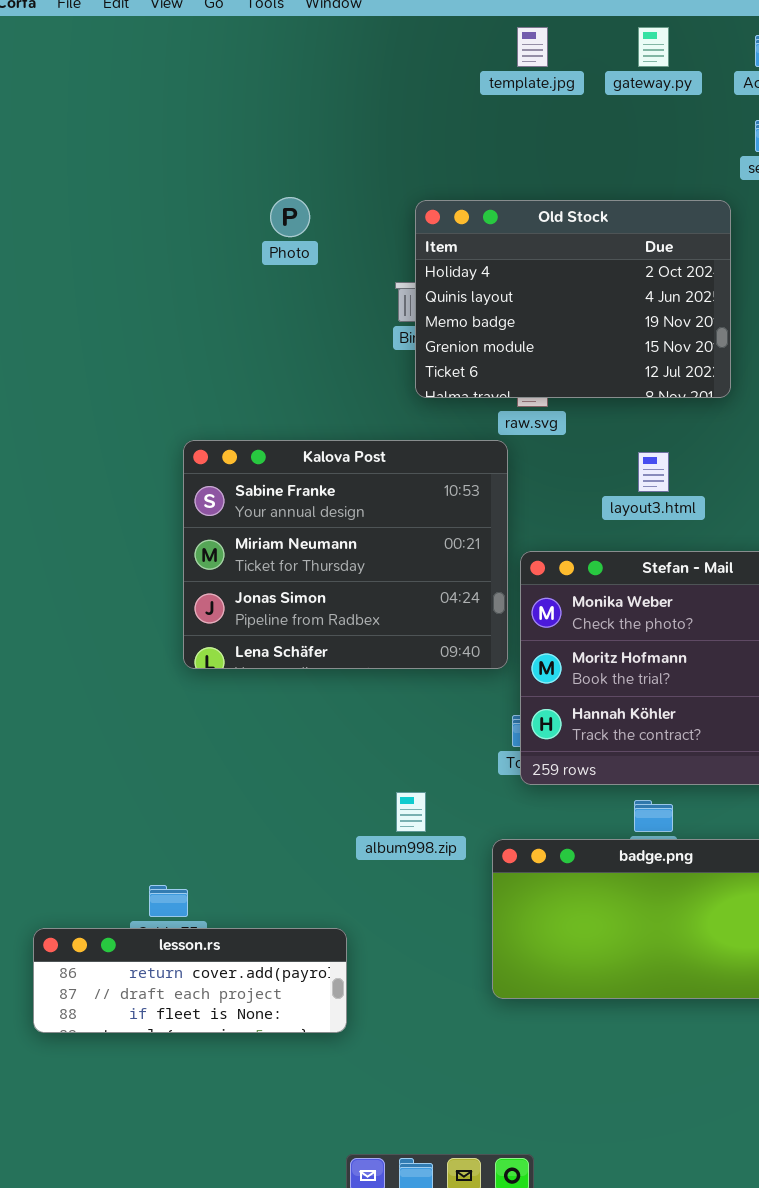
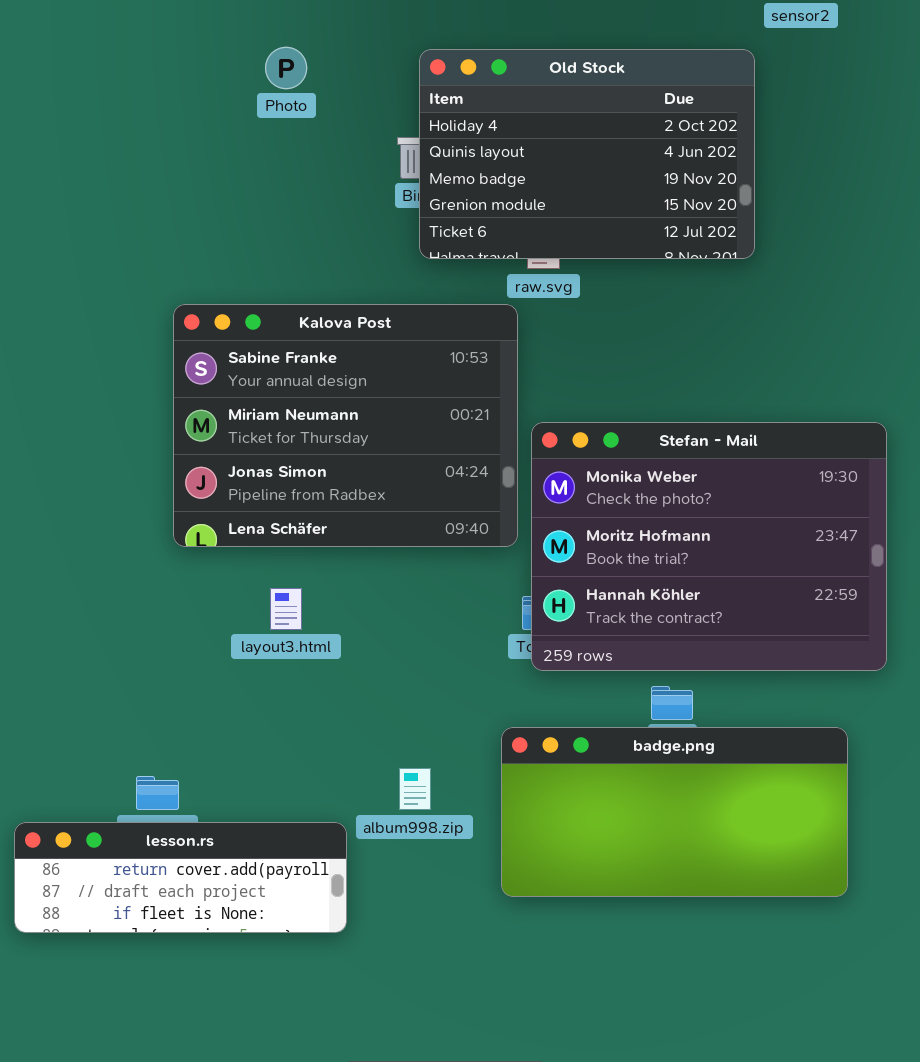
layout3.html: [638,452,669,492] -> [270,588,302,630], moved
album998.zip: [396,792,426,832] -> [399,768,431,810], moved

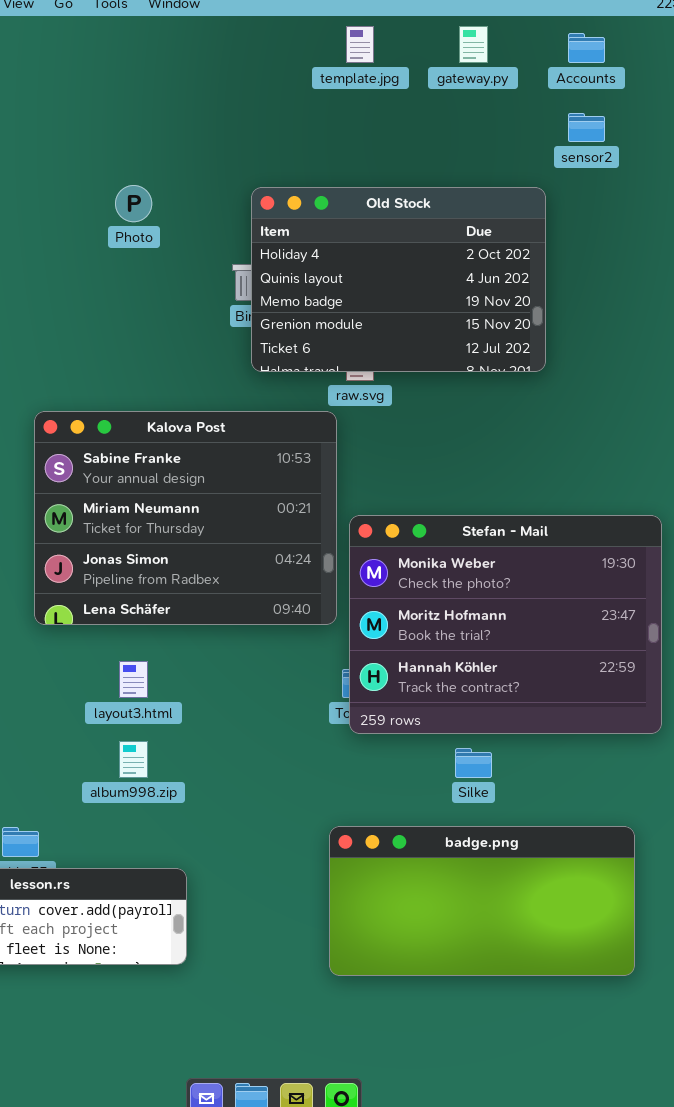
badge.png: [501,727,848,897] -> [329,826,635,976], moved
album998.zip: [399,768,431,810] -> [119,741,148,778], moved

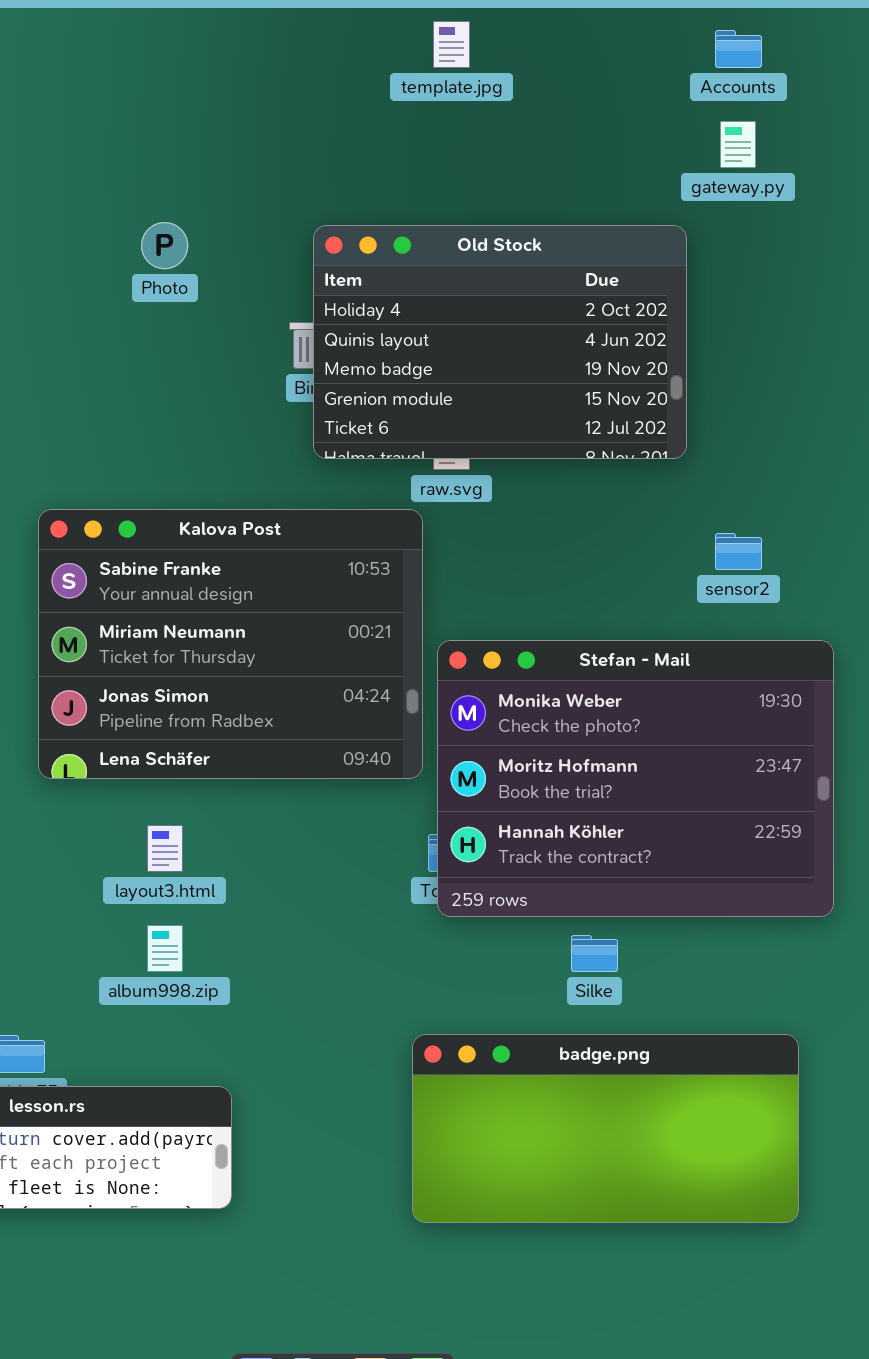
gateway.py: [459,26,488,63] -> [720,121,756,168], moved
sensor2: [568,113,605,142] -> [715,533,762,570], moved

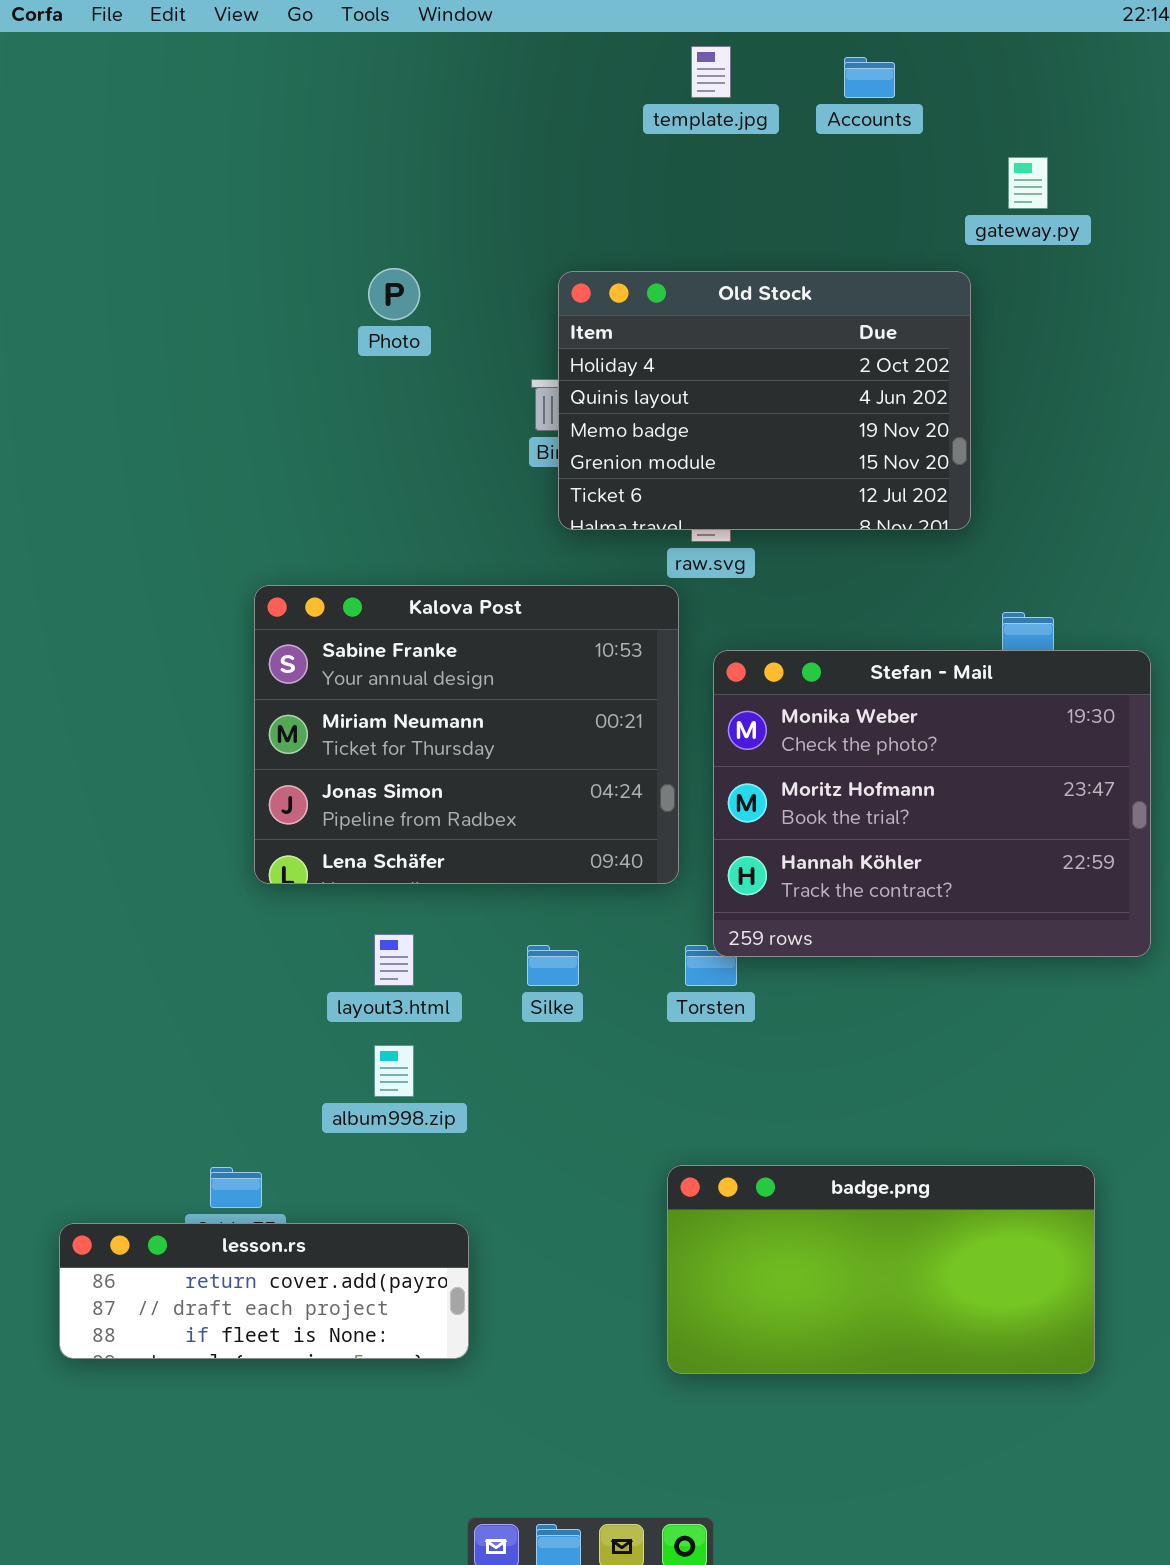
Accounts: [715,30,762,68] -> [844,57,895,98], moved
Stefan - Mail: [437,640,834,917] -> [713,650,1151,957], moved
Silke: [571,935,618,972] -> [527,945,579,986], moved

